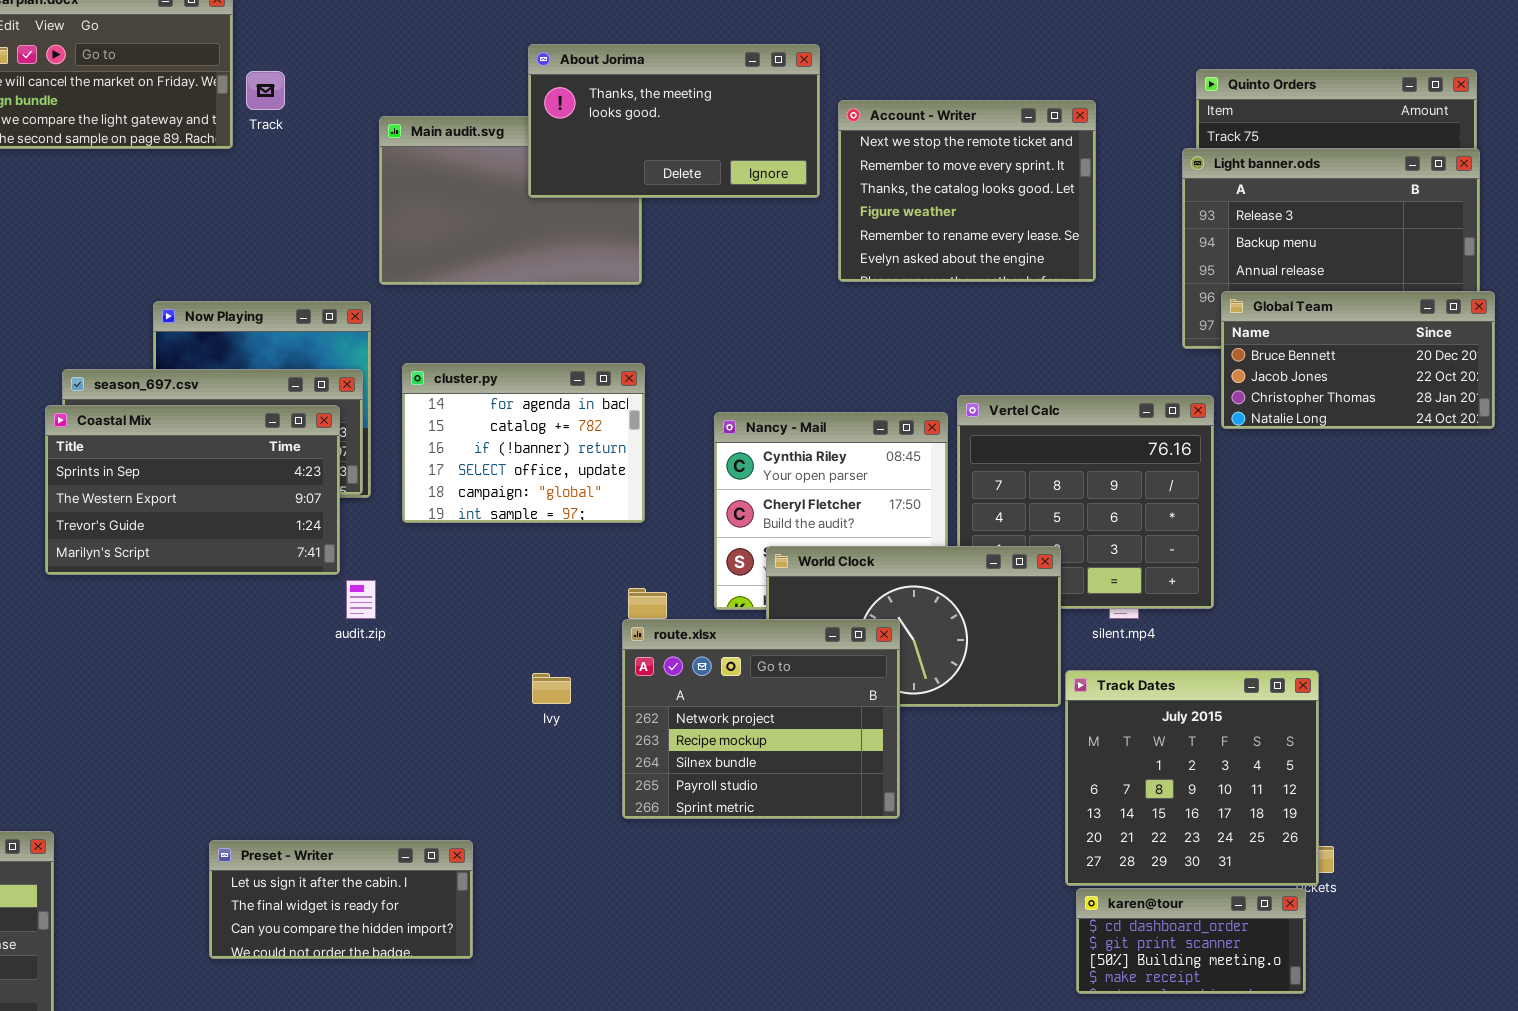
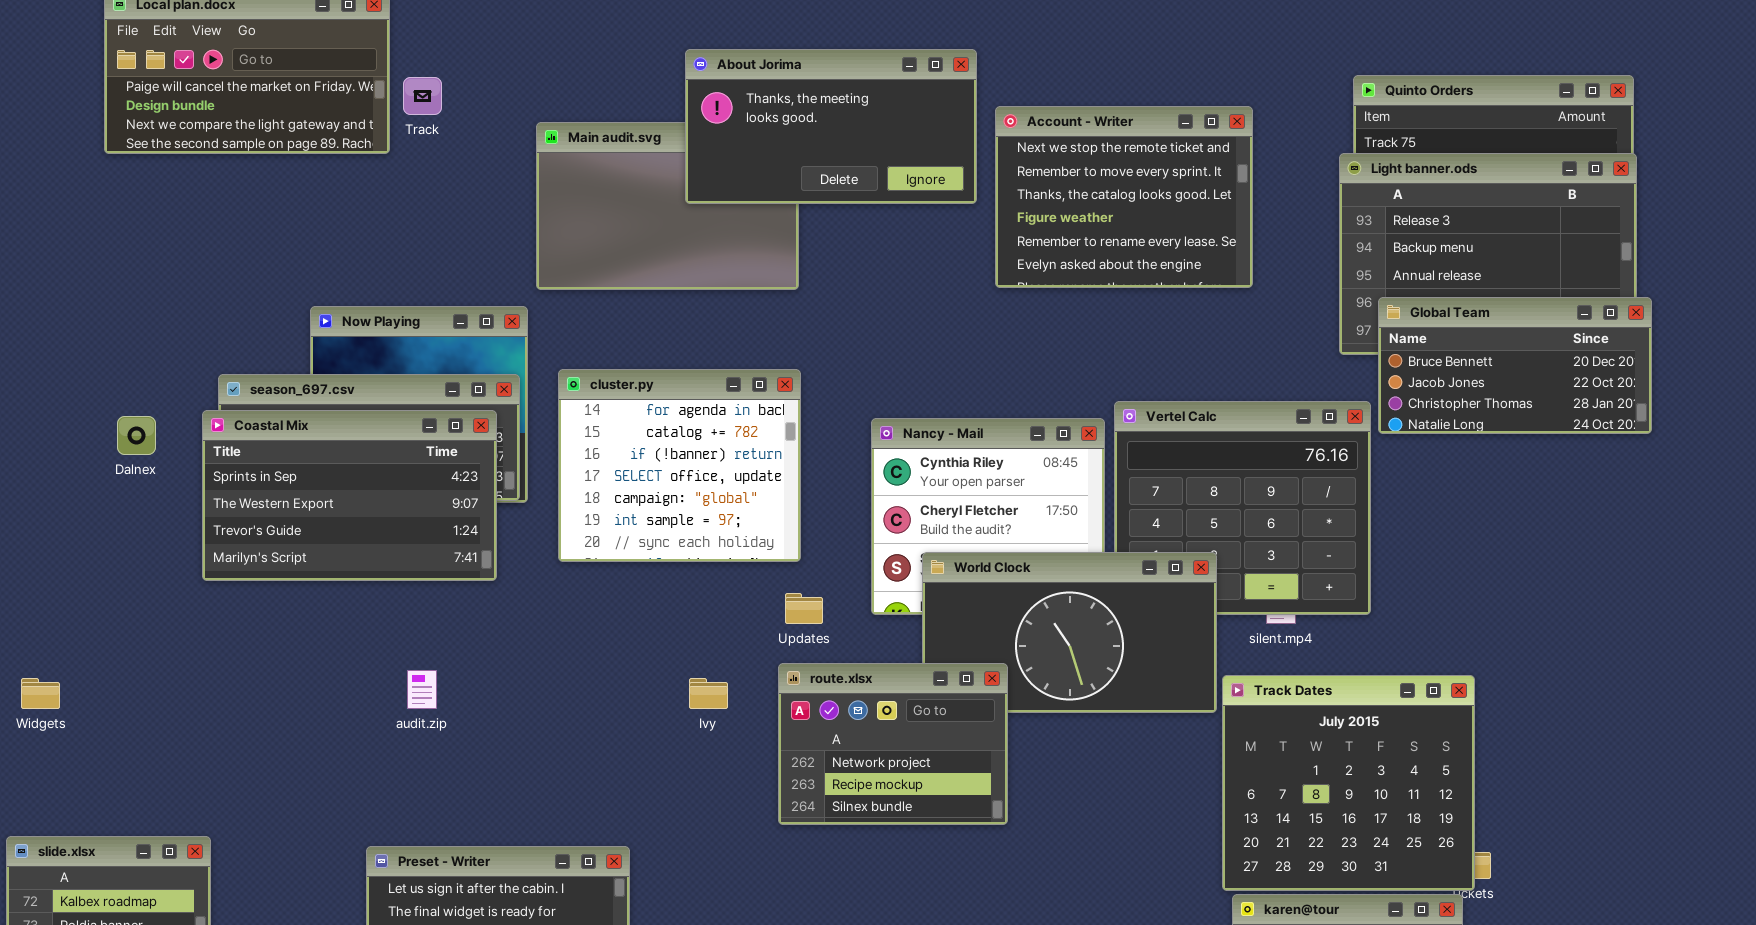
cluster.py: [402,363,645,523] -> [558,369,801,562], resized
audit.zip: [346,580,376,619] -> [407,670,437,709], moved
route.xlsx: [622,619,900,819] -> [778,663,1008,825], resized

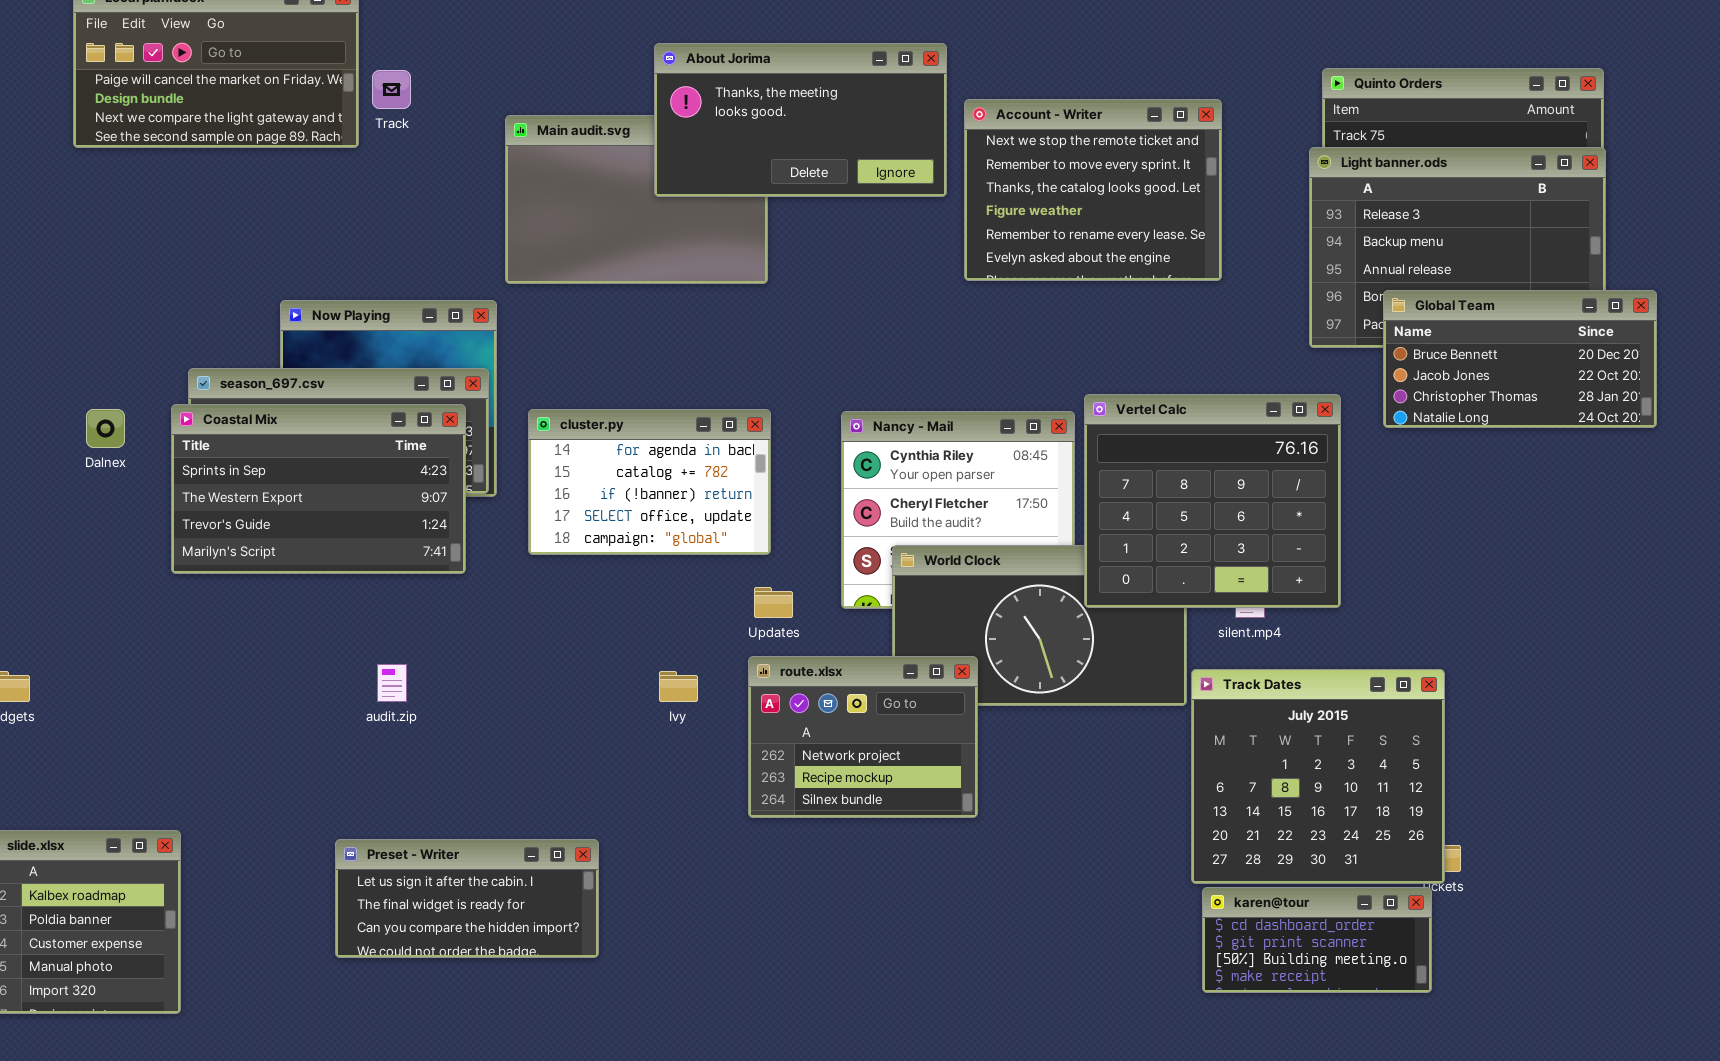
Global Team: [1378,297,1652,434] -> [1383,290,1657,428], moved
cluster.py: [558,369,801,562] -> [528,409,771,555], resized
Vertel Calc: [1114,401,1371,615] -> [1084,394,1341,608], raised

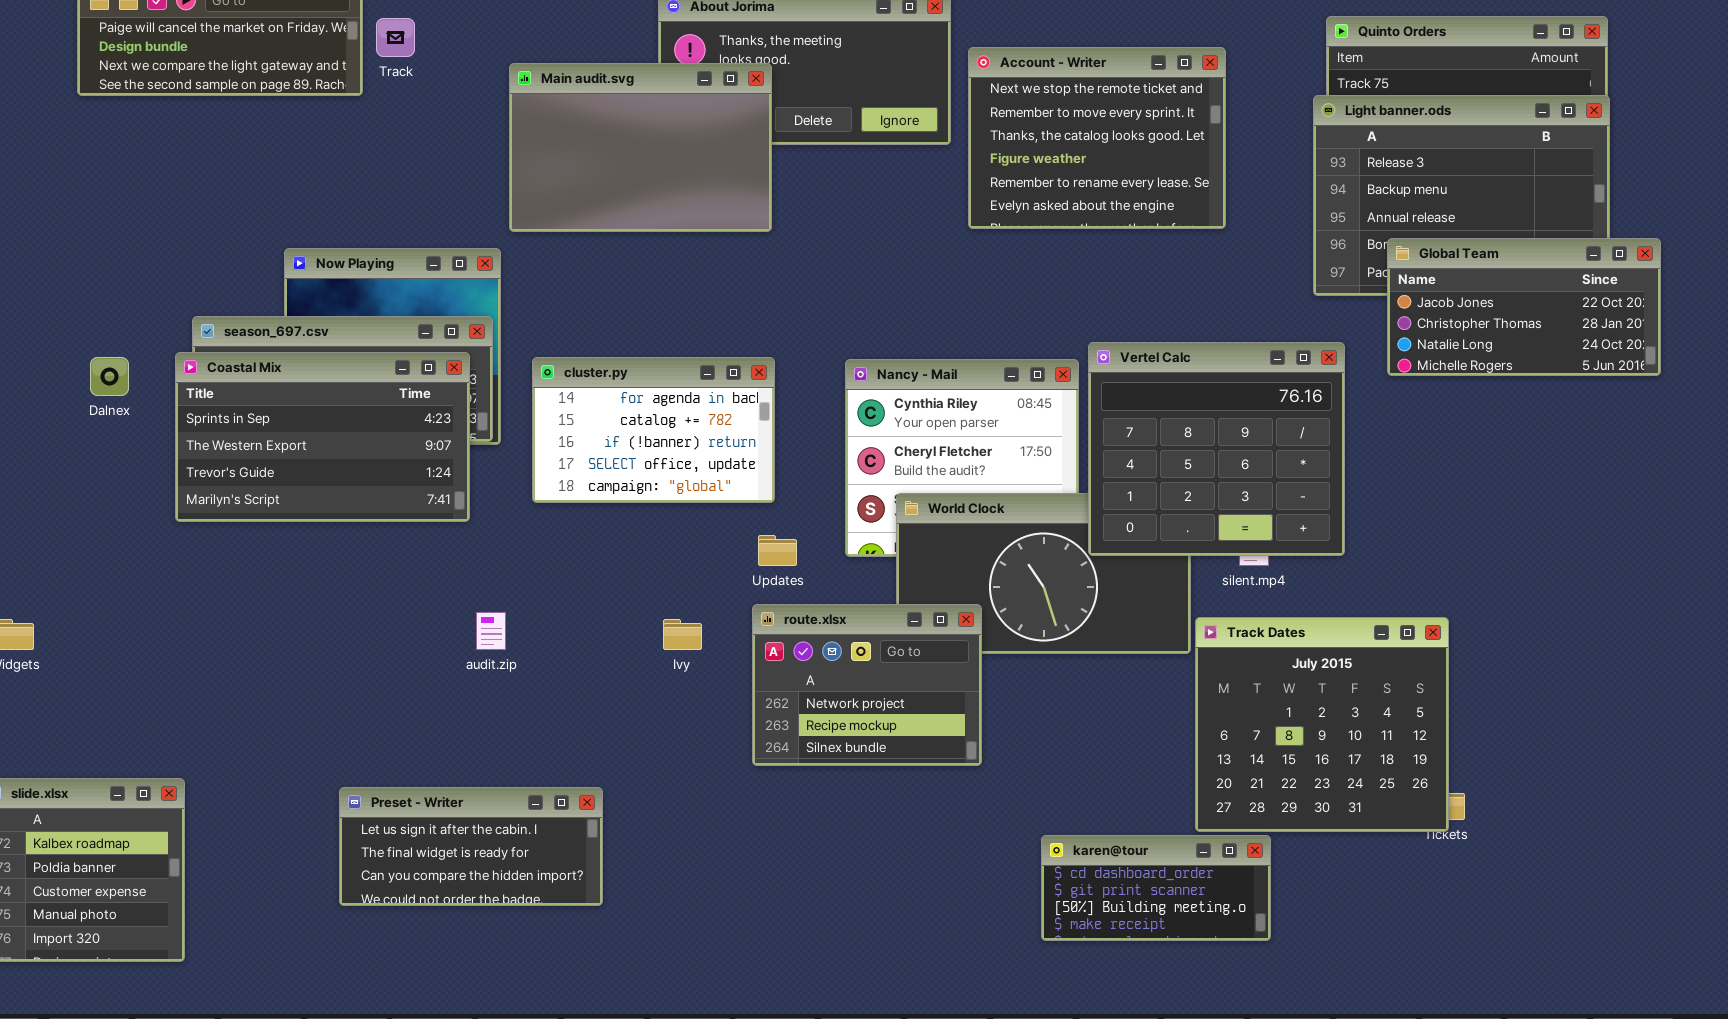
Main audit.svg: [505,115,768,284] -> [509,63,772,232], raised
Global Team: [1383,290,1657,428] -> [1387,238,1661,376], scrolled down 1 row
audit.zip: [377,664,407,702] -> [476,612,506,650], moved
karen@tour: [1202,887,1432,993] -> [1041,835,1271,941], moved

